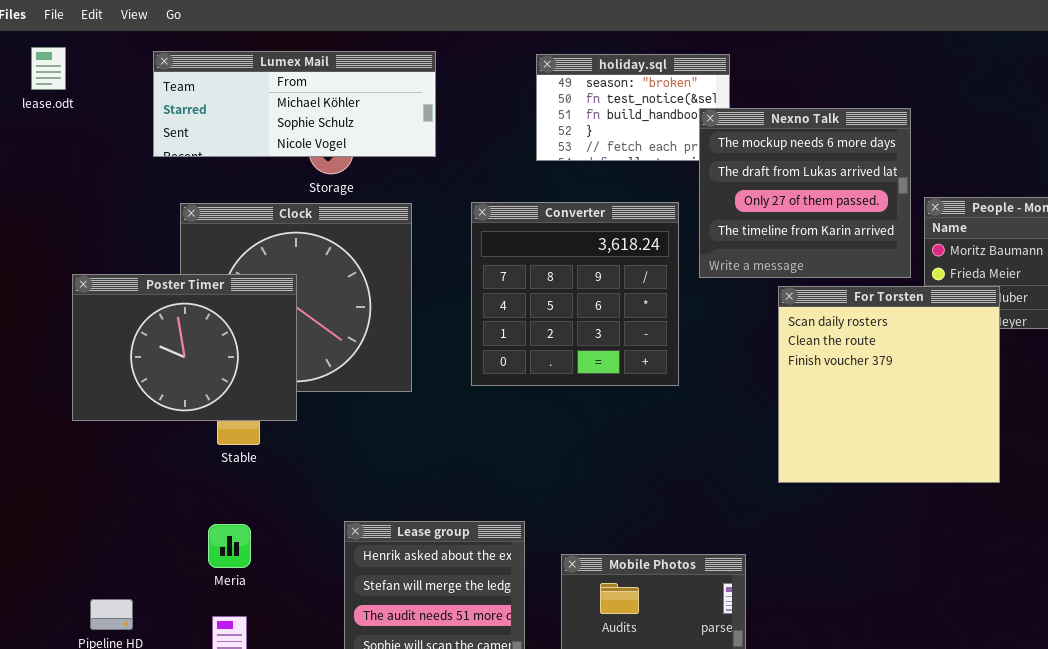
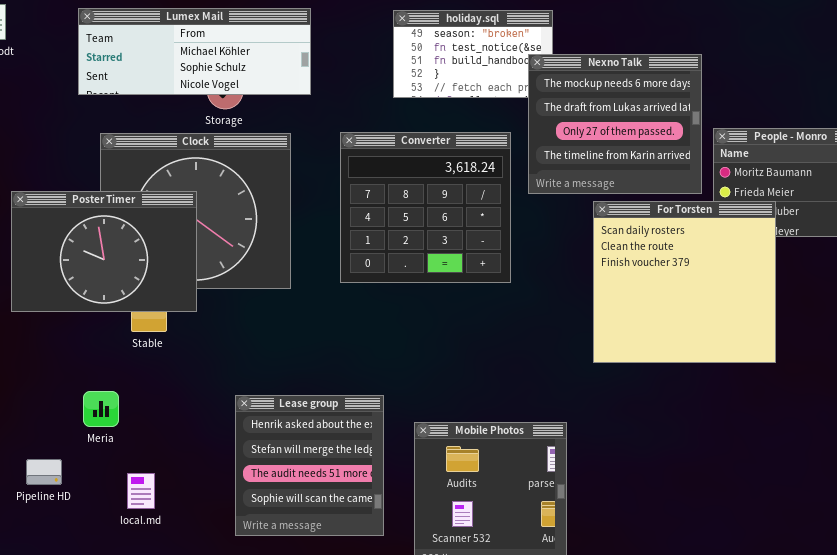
Meria: [208,524,251,568] -> [83,391,119,427], moved

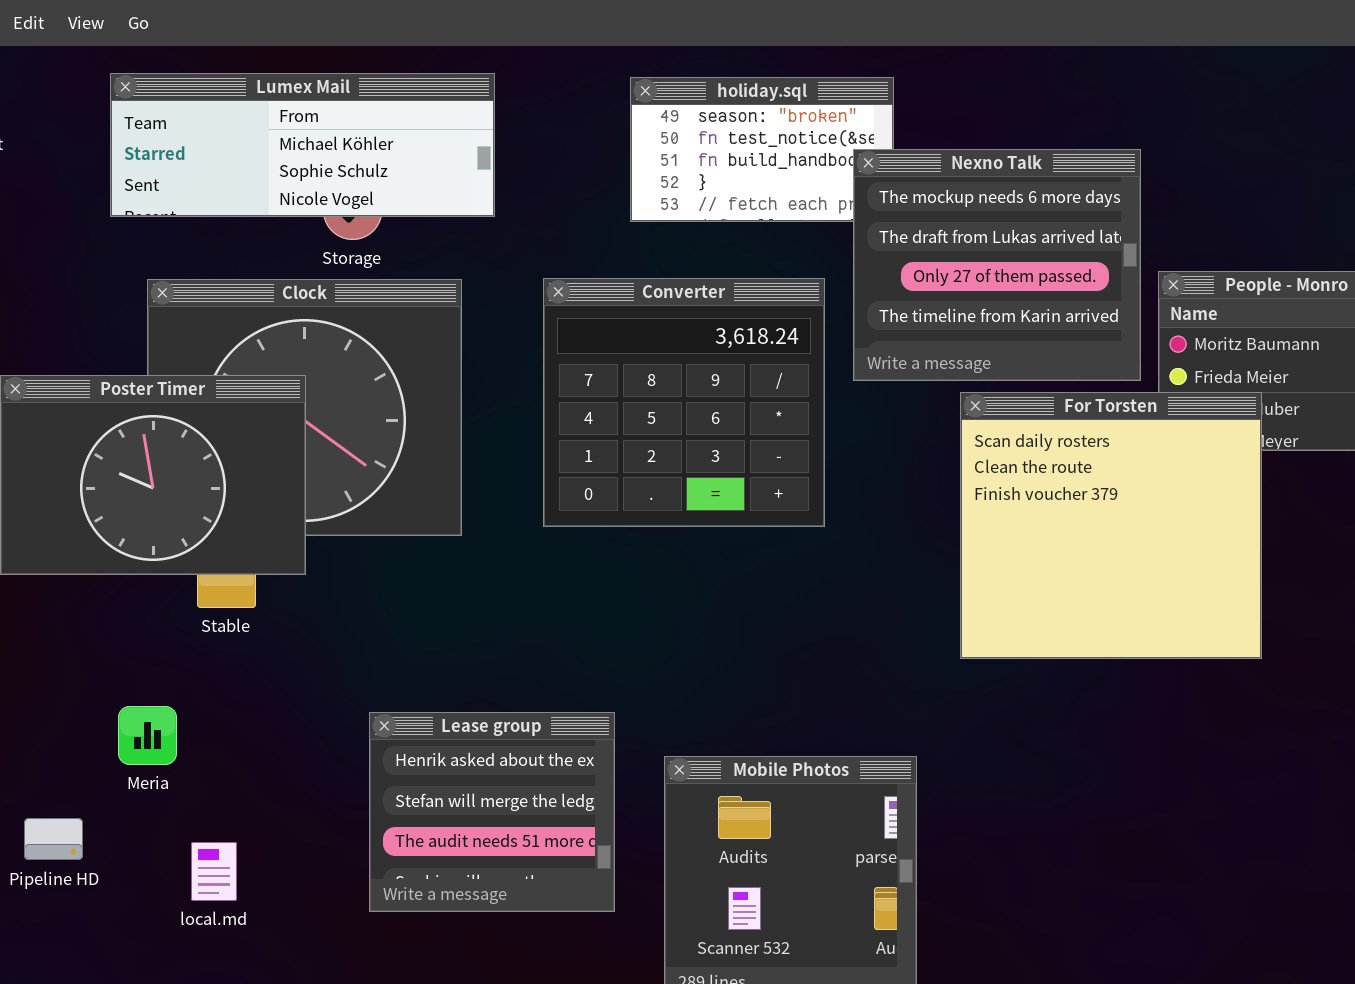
Lease group: [235,395,384,536] -> [369,712,615,912], resized

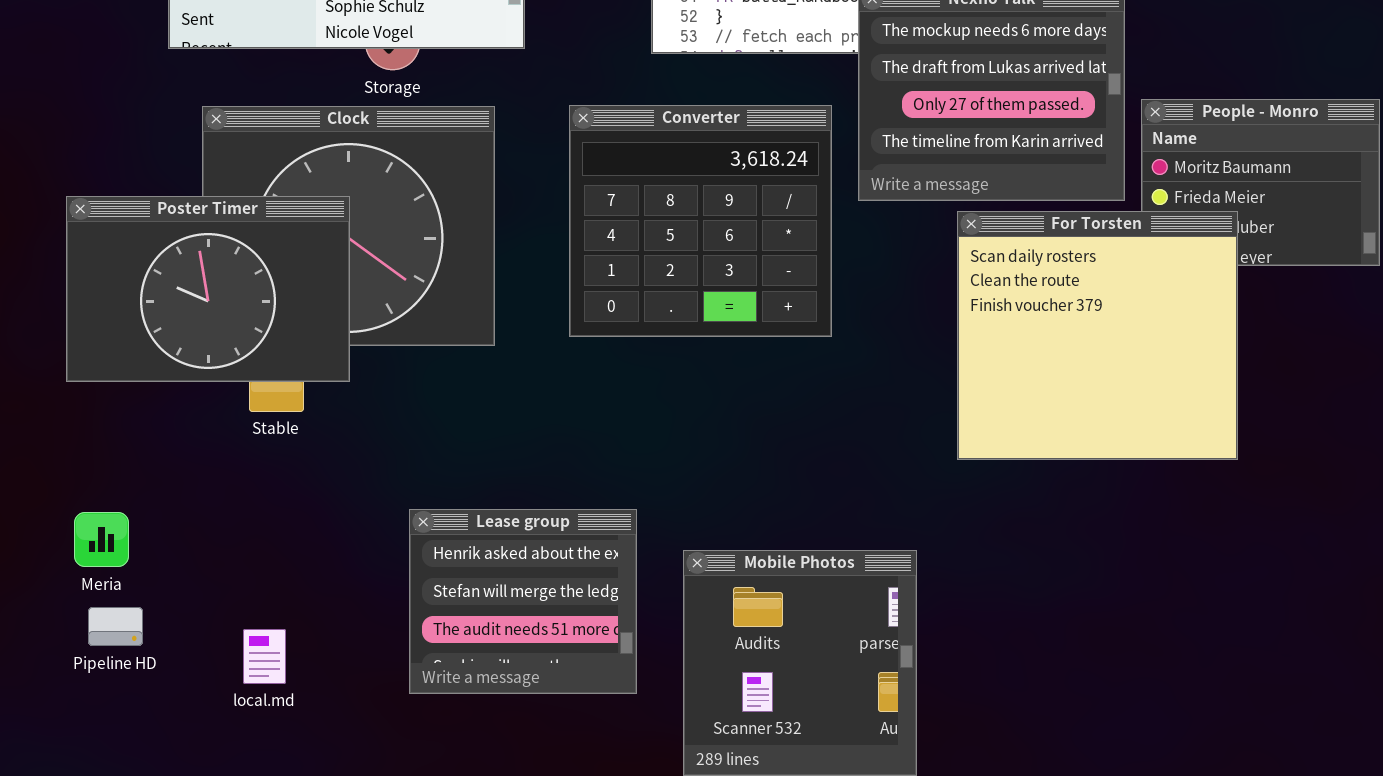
Meria: [118,706,177,765] -> [74,512,129,567], moved

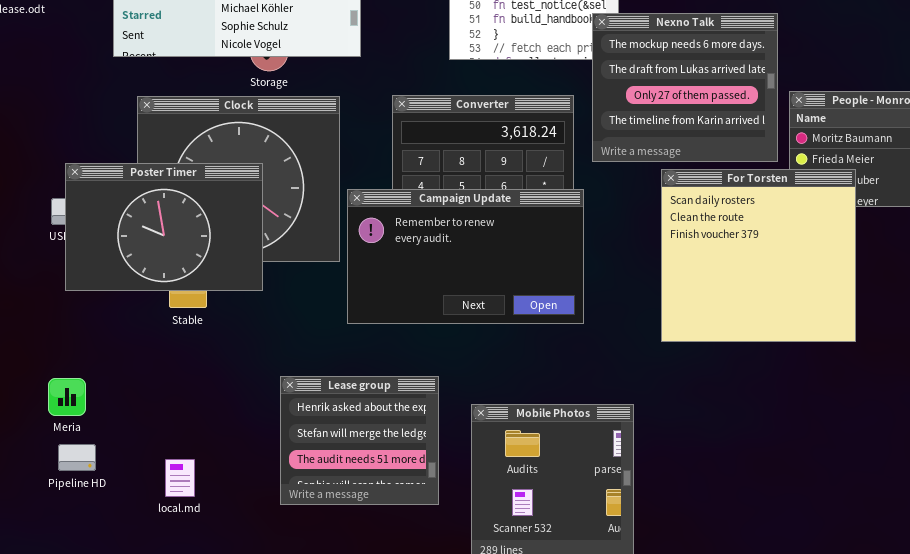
Poster Timer: [66,196,350,382] -> [65,163,263,291], moved
Campaign Update: none -> [347,189,584,324], opened

